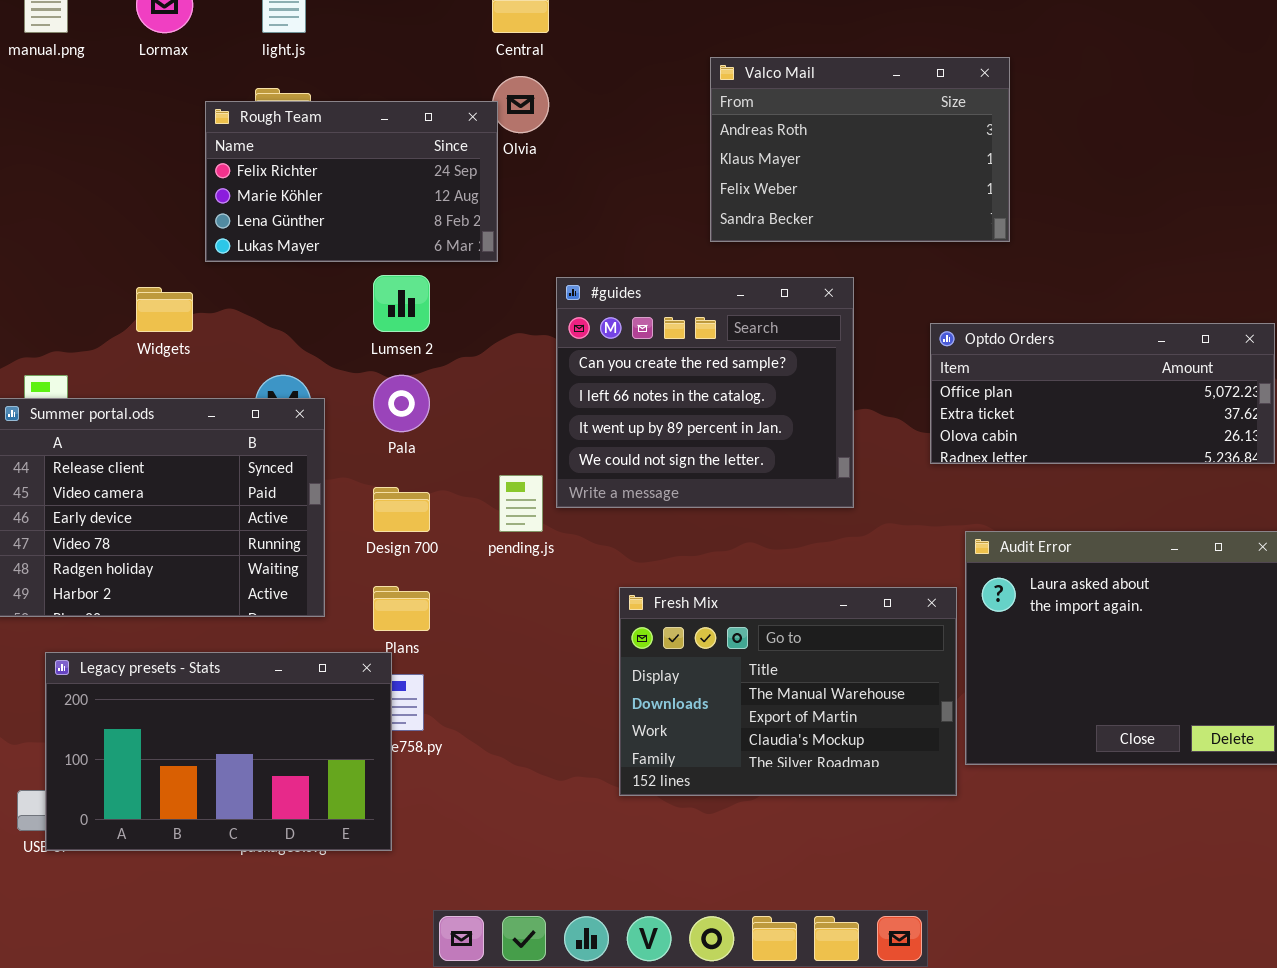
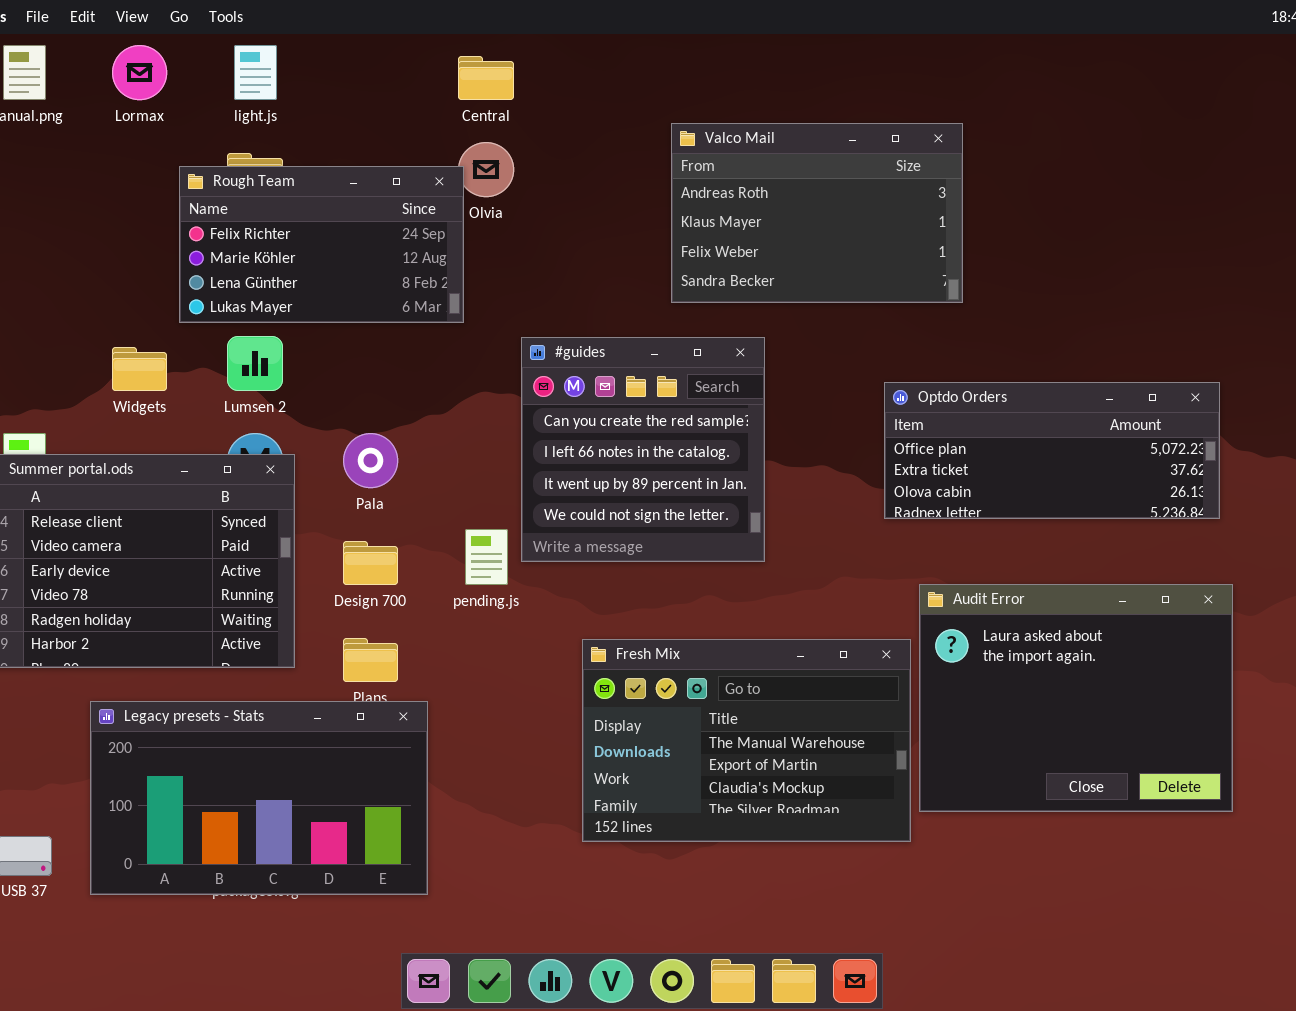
Lumsen 2: [373,275,430,332] -> [227,336,283,391], moved
#guides: [556,277,854,508] -> [521,337,765,562], resized
Legacy presets - Stats: [45,652,392,851] -> [90,701,428,895], moved

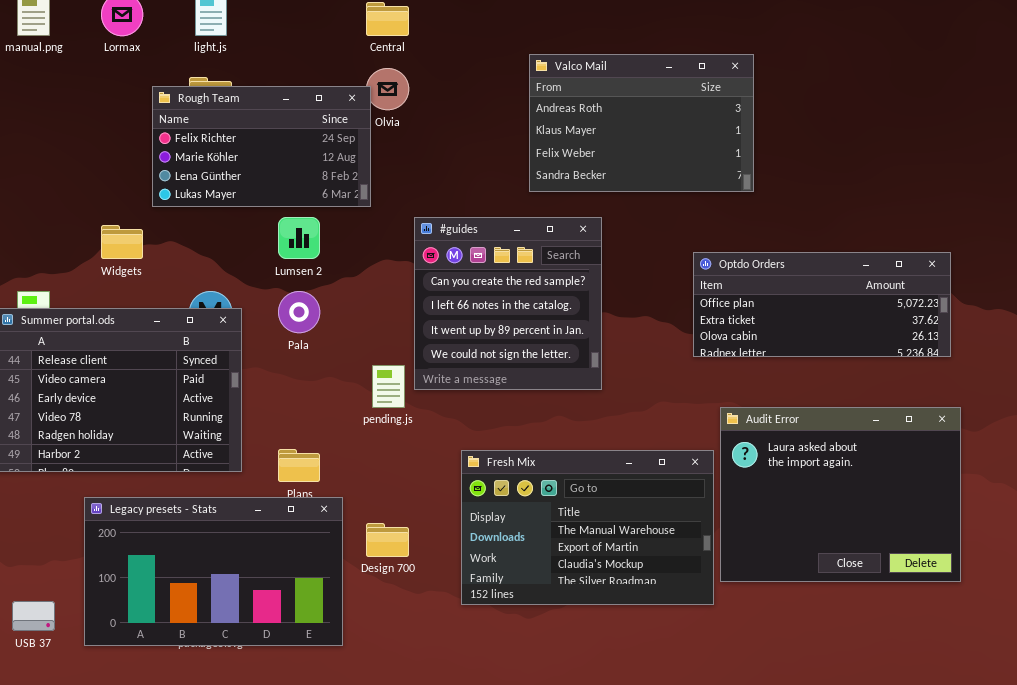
Lumsen 2: [227,336,283,391] -> [278,217,320,259], moved
Design 700: [343,541,398,585] -> [366,523,409,557], moved

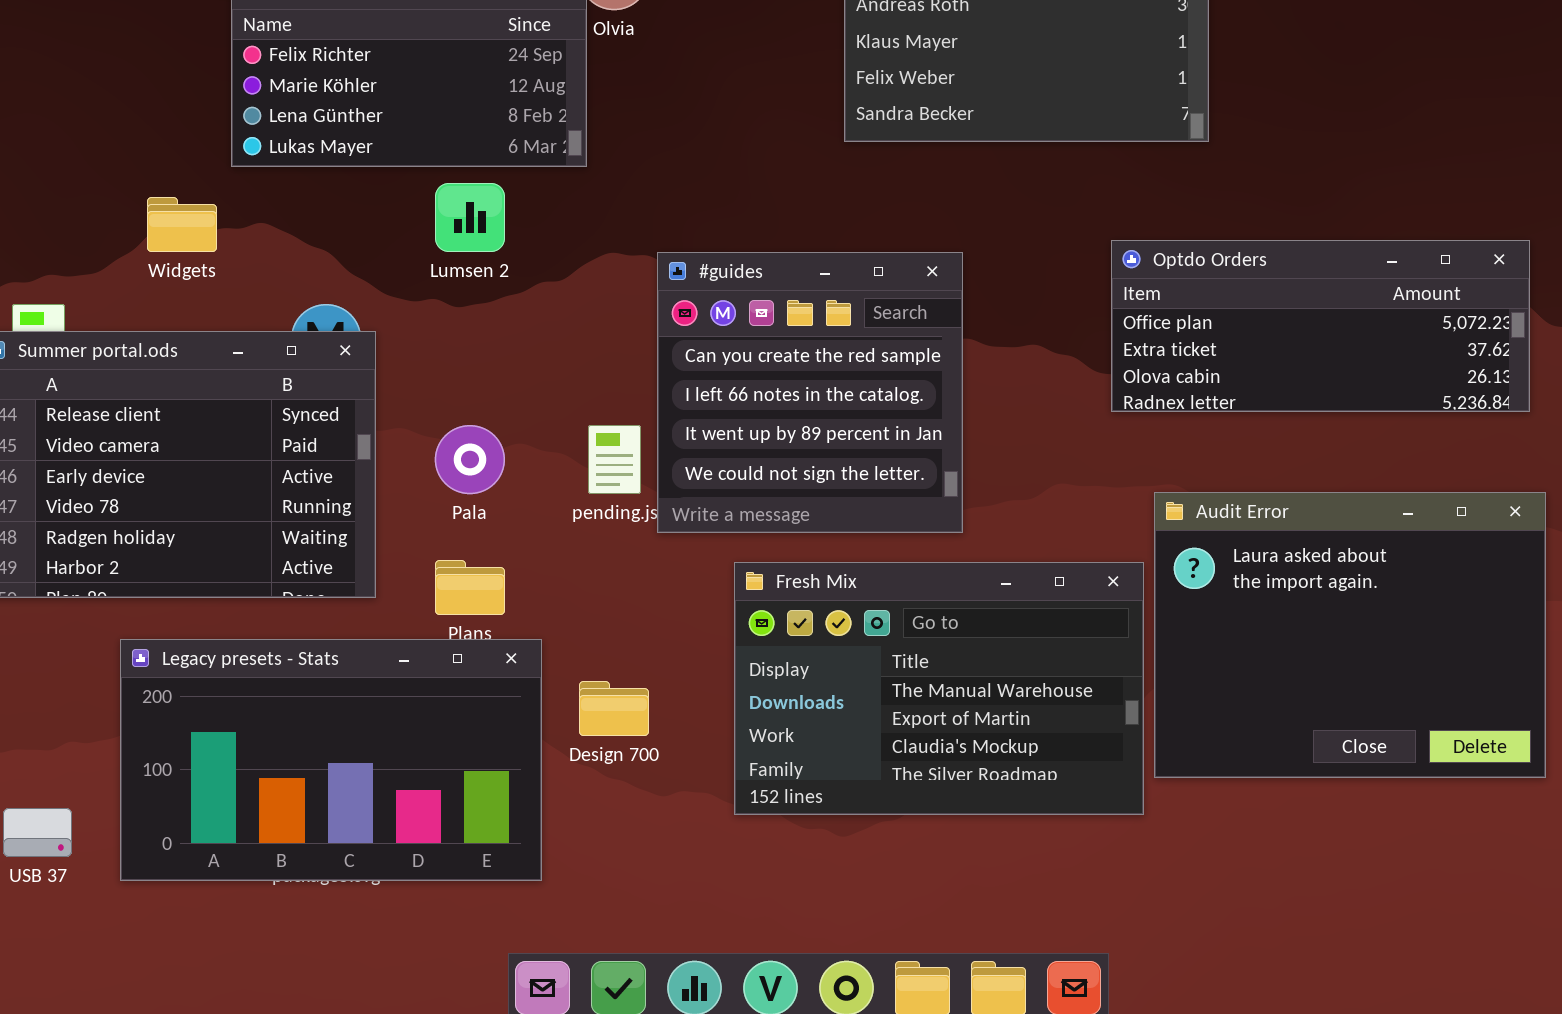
#guides: [414,217,602,390] -> [657,252,963,533], moved
Pala: [278,291,320,333] -> [435,425,505,494], moved

